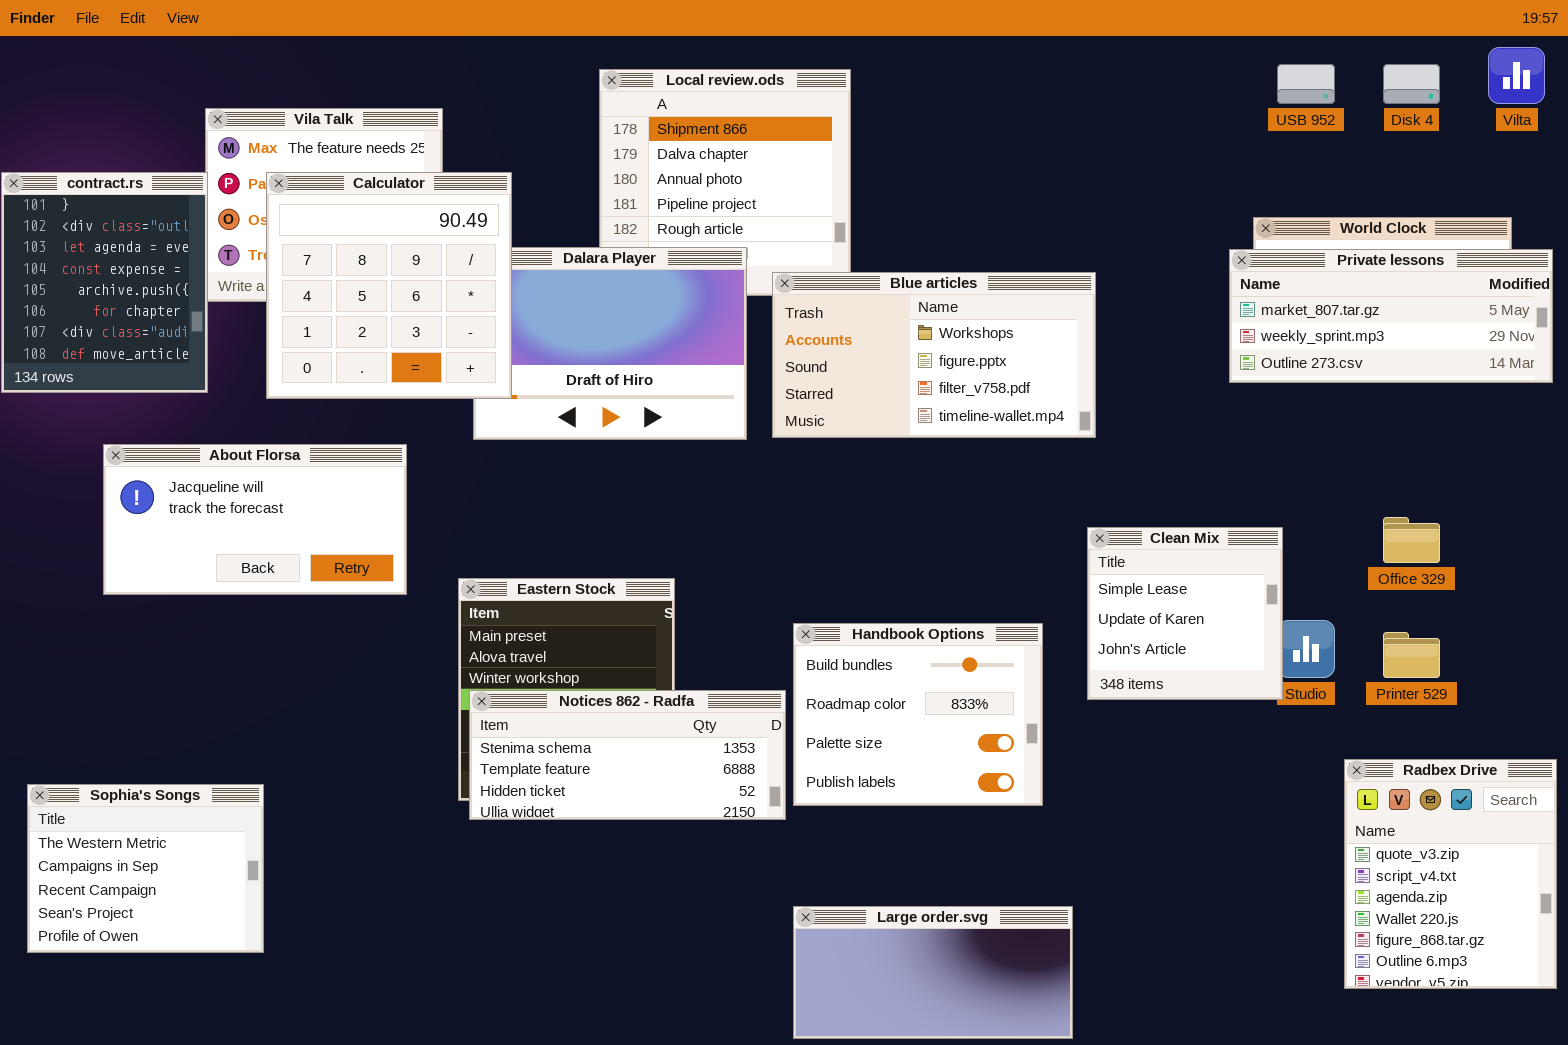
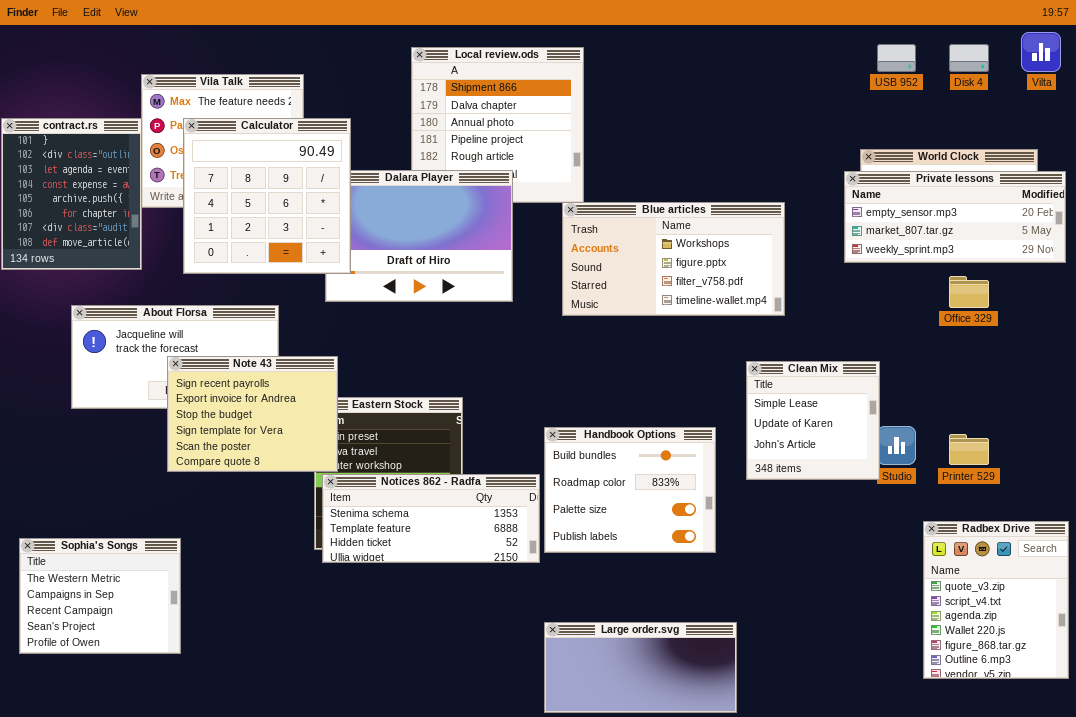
Private lessons: [1229,249,1553,383] -> [844,171,1066,263], scrolled up 1 row
Blue articles: [772,272,1096,438] -> [562,202,785,316], moved
Office 329: [1383,517,1440,563] -> [949,276,989,308], moved
Note 43: none -> [167,356,338,472], opened

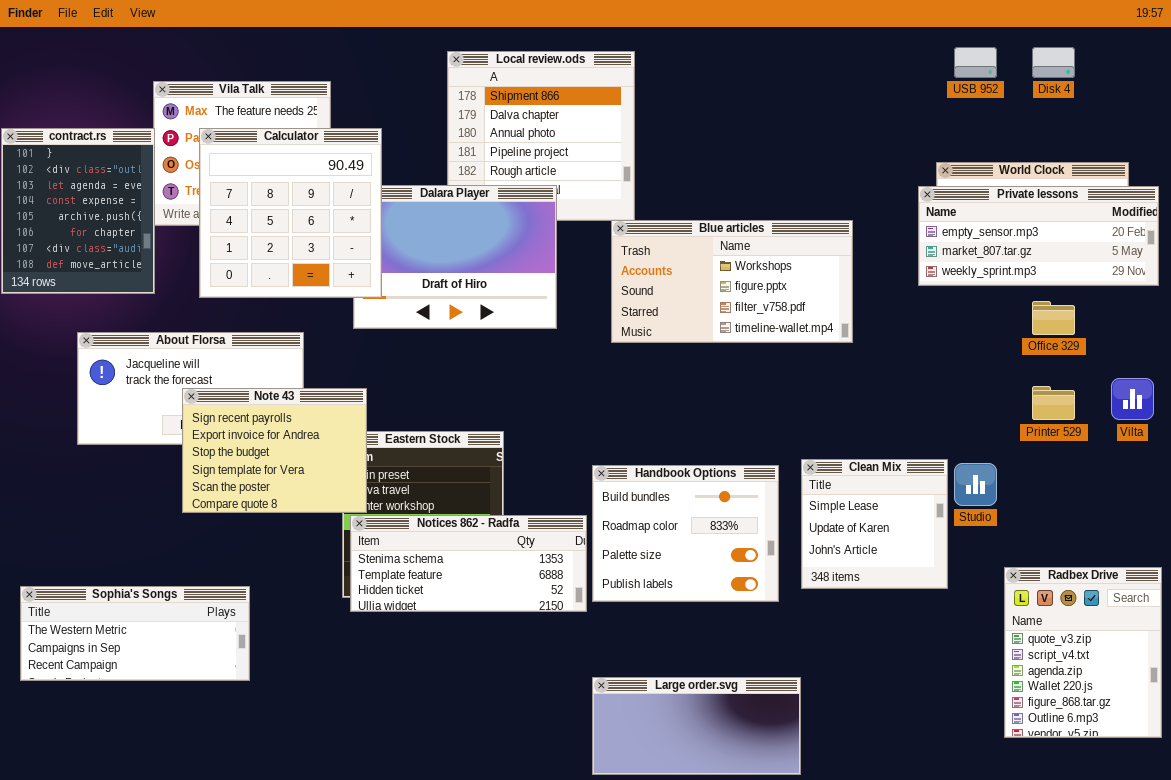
Vilta: [1021,32,1061,72] -> [1111,378,1154,420], moved
Clean Mix: [746,361,880,480] -> [801,459,948,589], moved
Printer 529: [949,434,989,465] -> [1032,386,1075,420], moved
Sophia's Songs: [19,538,181,654] -> [20,586,250,681], resized

